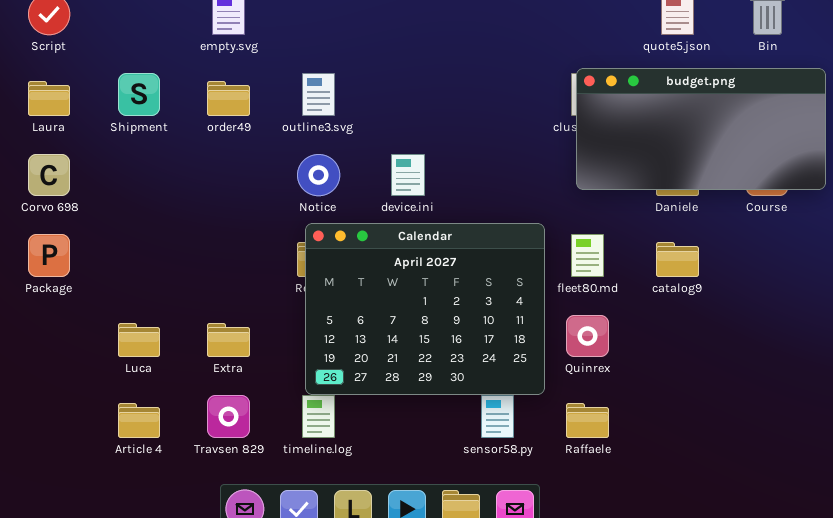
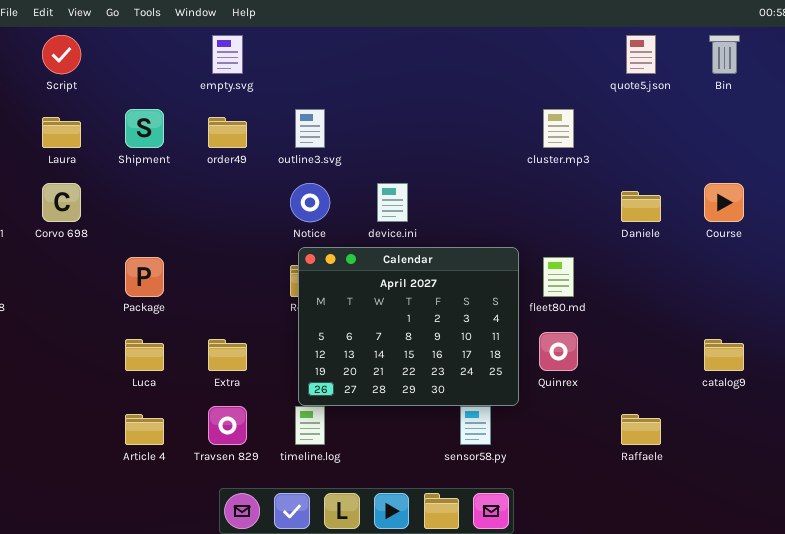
budget.png: [576,68,826,190] -> none, closed
Package: [28,234,70,277] -> [125,257,164,297], moved
catalog9: [656,242,699,277] -> [704,339,744,371], moved
Raffaele: [566,403,609,438] -> [621,414,661,445], moved

